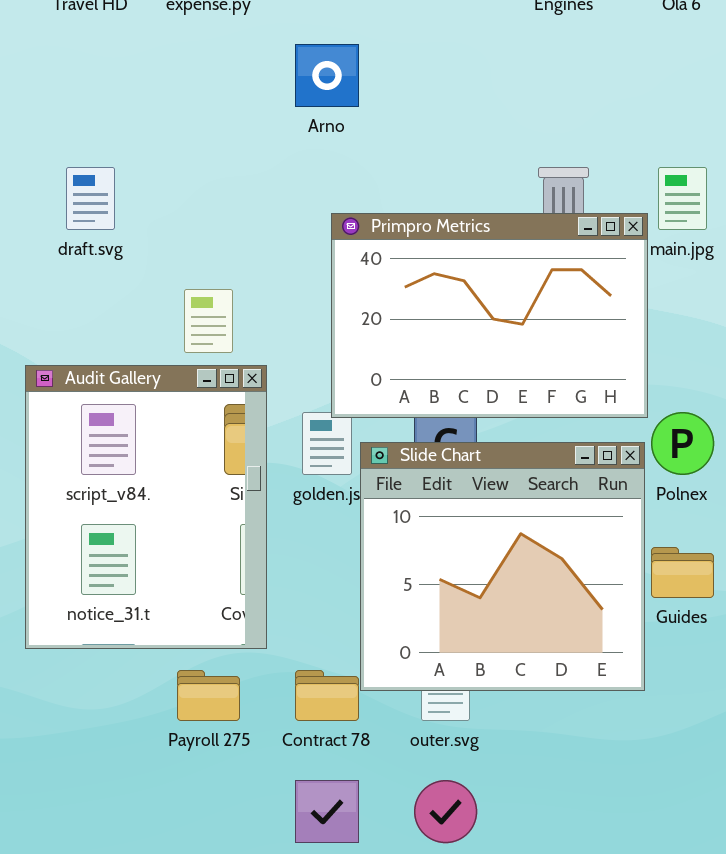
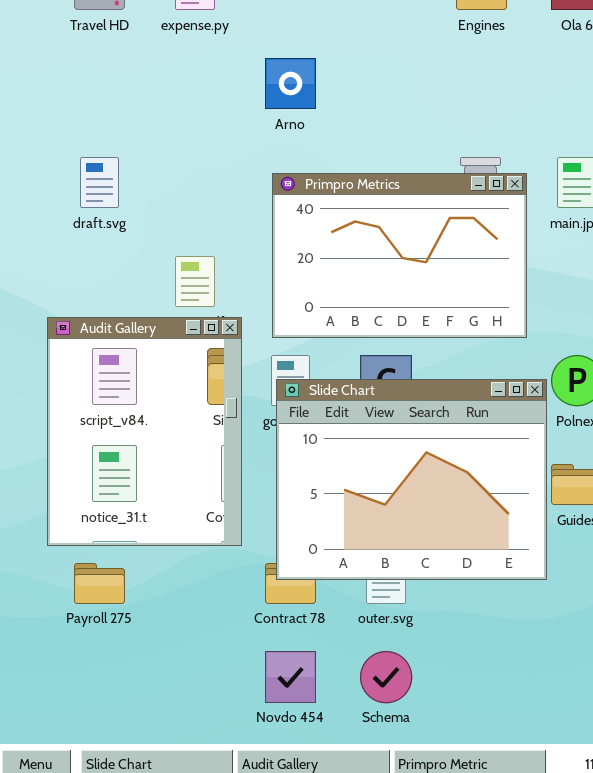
Primpro Metrics: [331,213,648,418] -> [272,173,527,338], moved
Slide Chart: [360,442,645,691] -> [276,379,547,580], resized
Payroll 275: [177,670,240,721] -> [74,563,125,604], moved

